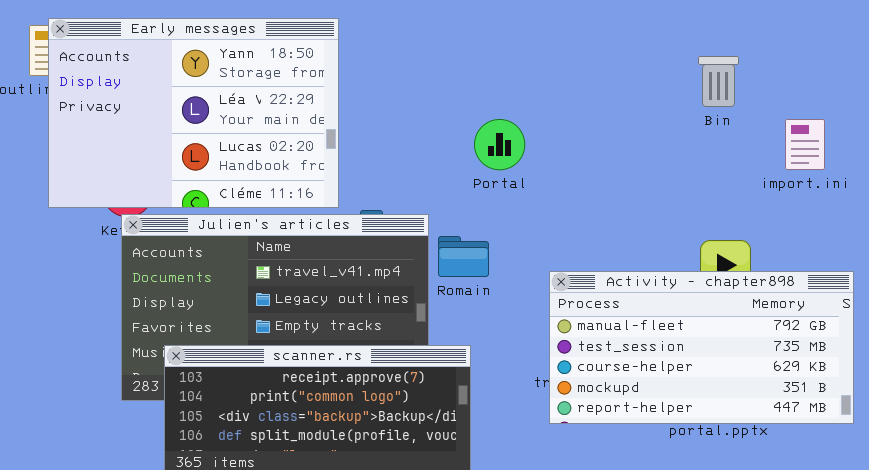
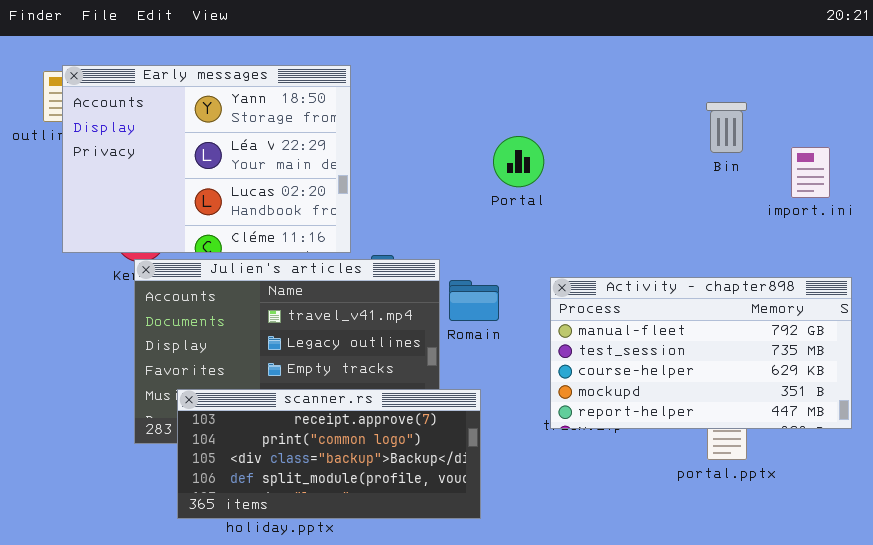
Portal: [474,119,525,170] -> [493,136,544,187], moved
import.ini: [785,119,825,170] -> [791,147,830,198], moved
Activity - chapter898: [549,271,854,424] -> [550,277,852,429], moved

